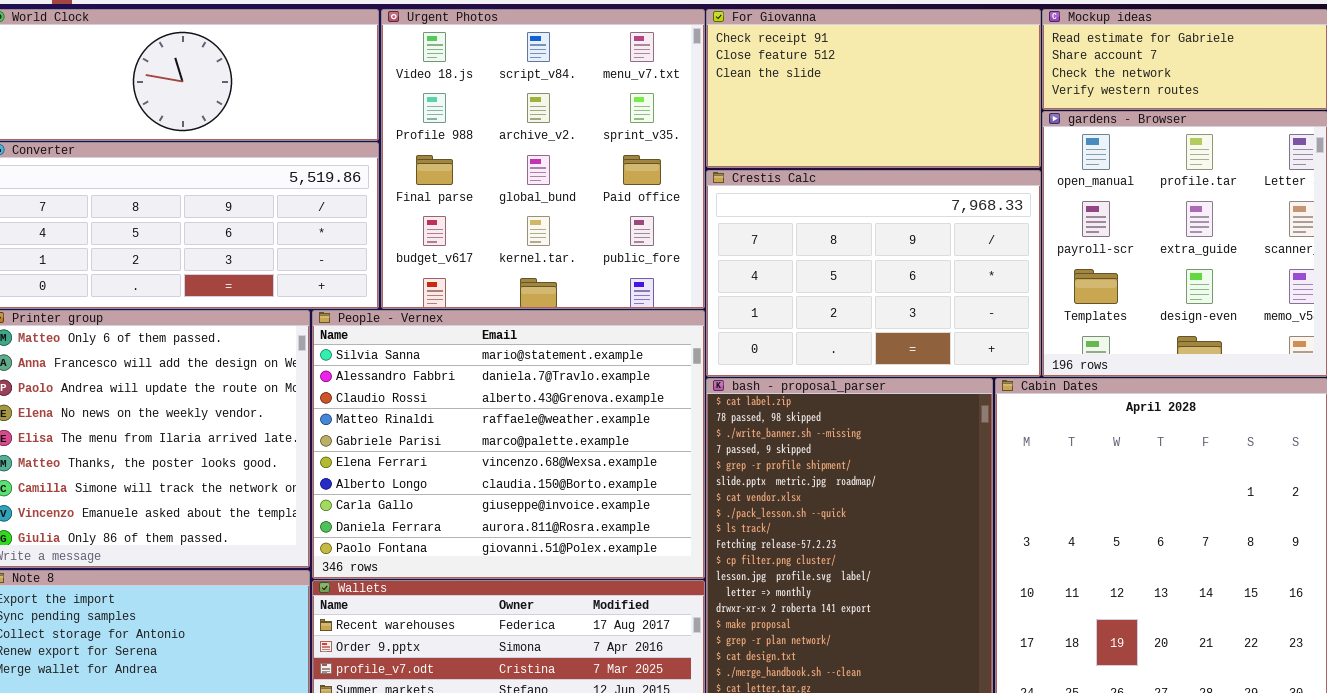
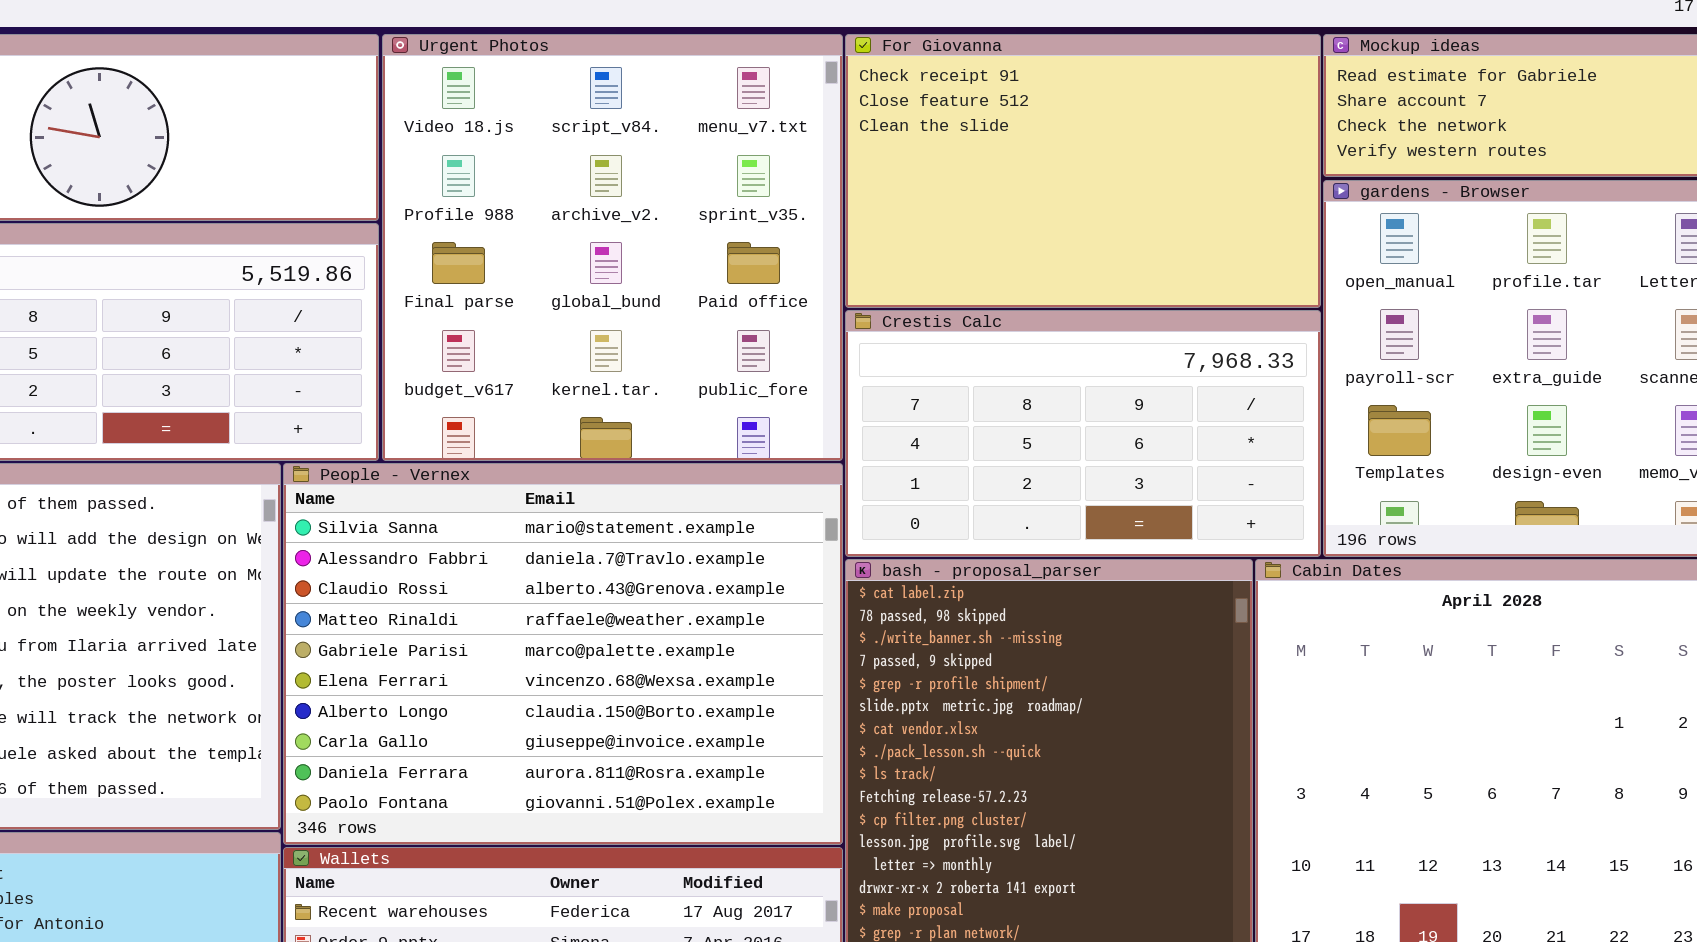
For Giovanna: [706,9,1041,168] -> [845,34,1321,308], resized
Crestis Calc: [706,170,1041,377] -> [845,310,1321,557], resized

